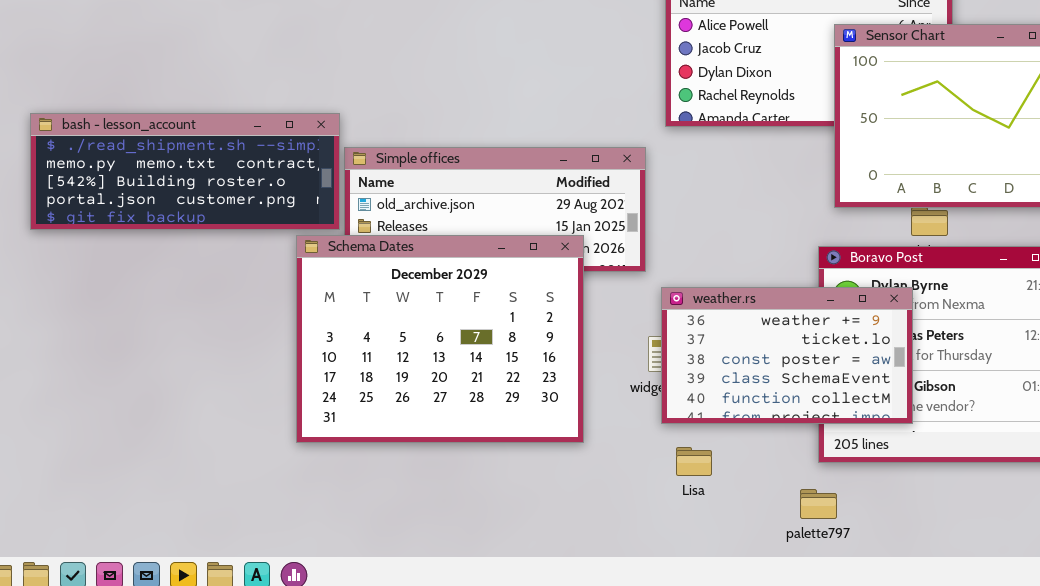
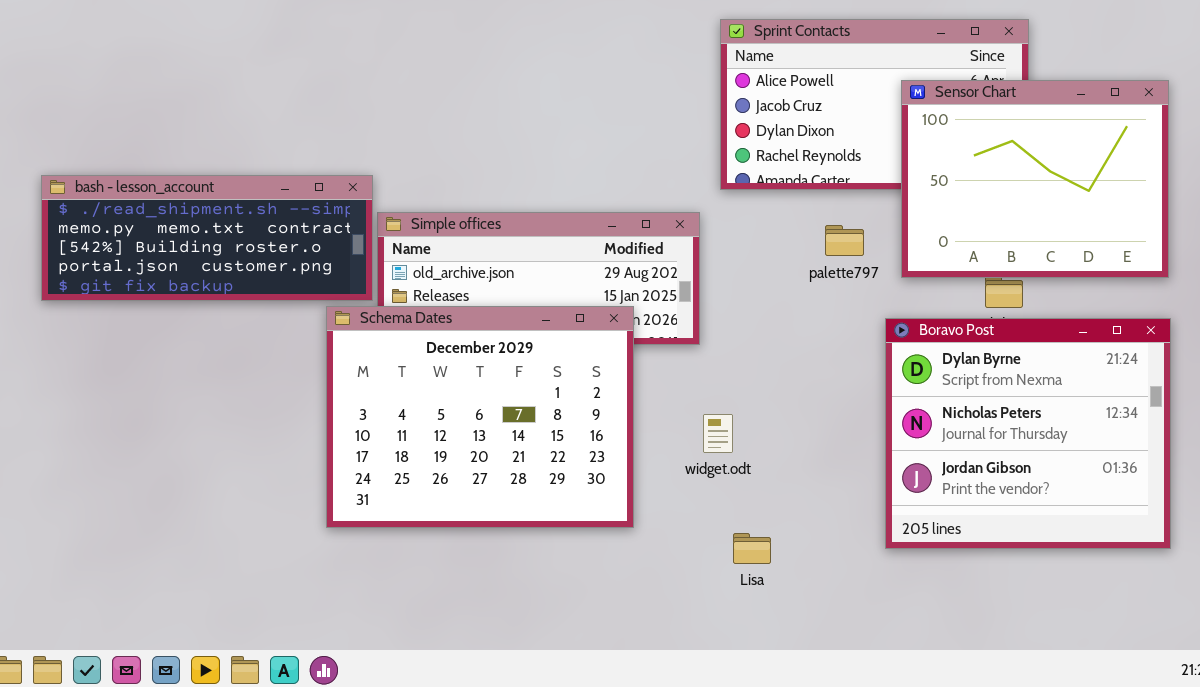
weather.rs: [661,287,913,424] -> none, closed
palette797: [800,489,837,519] -> [825,225,864,256], moved

